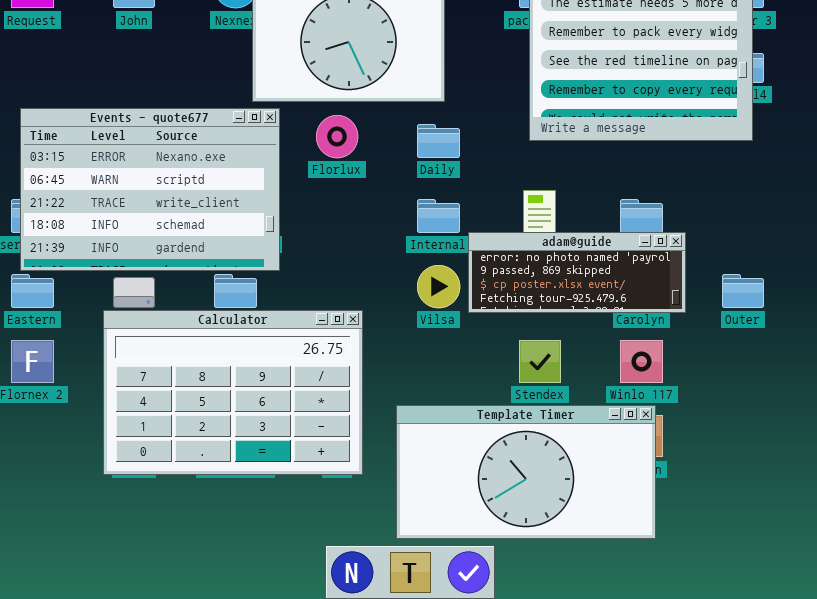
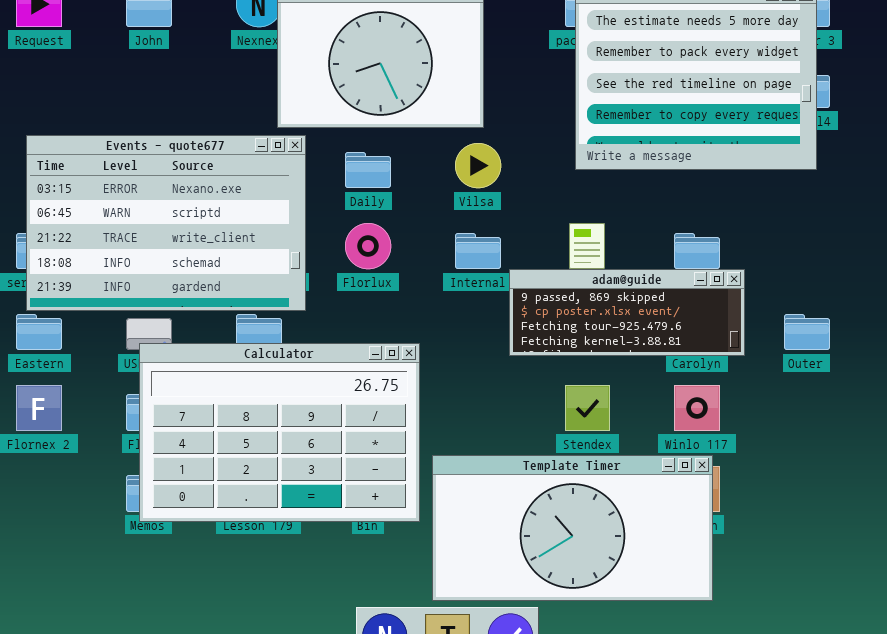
Florlux: [316,115,358,158] -> [345,223,391,269], moved
Daily: [417,124,460,158] -> [345,152,391,188], moved
adam@guide: [468,232,686,313] -> [509,269,745,356], scrolled down 1 row
Vilsa: [417,265,460,308] -> [455,143,501,188], moved
Calculator: [103,310,363,475] -> [139,343,420,522], moved

